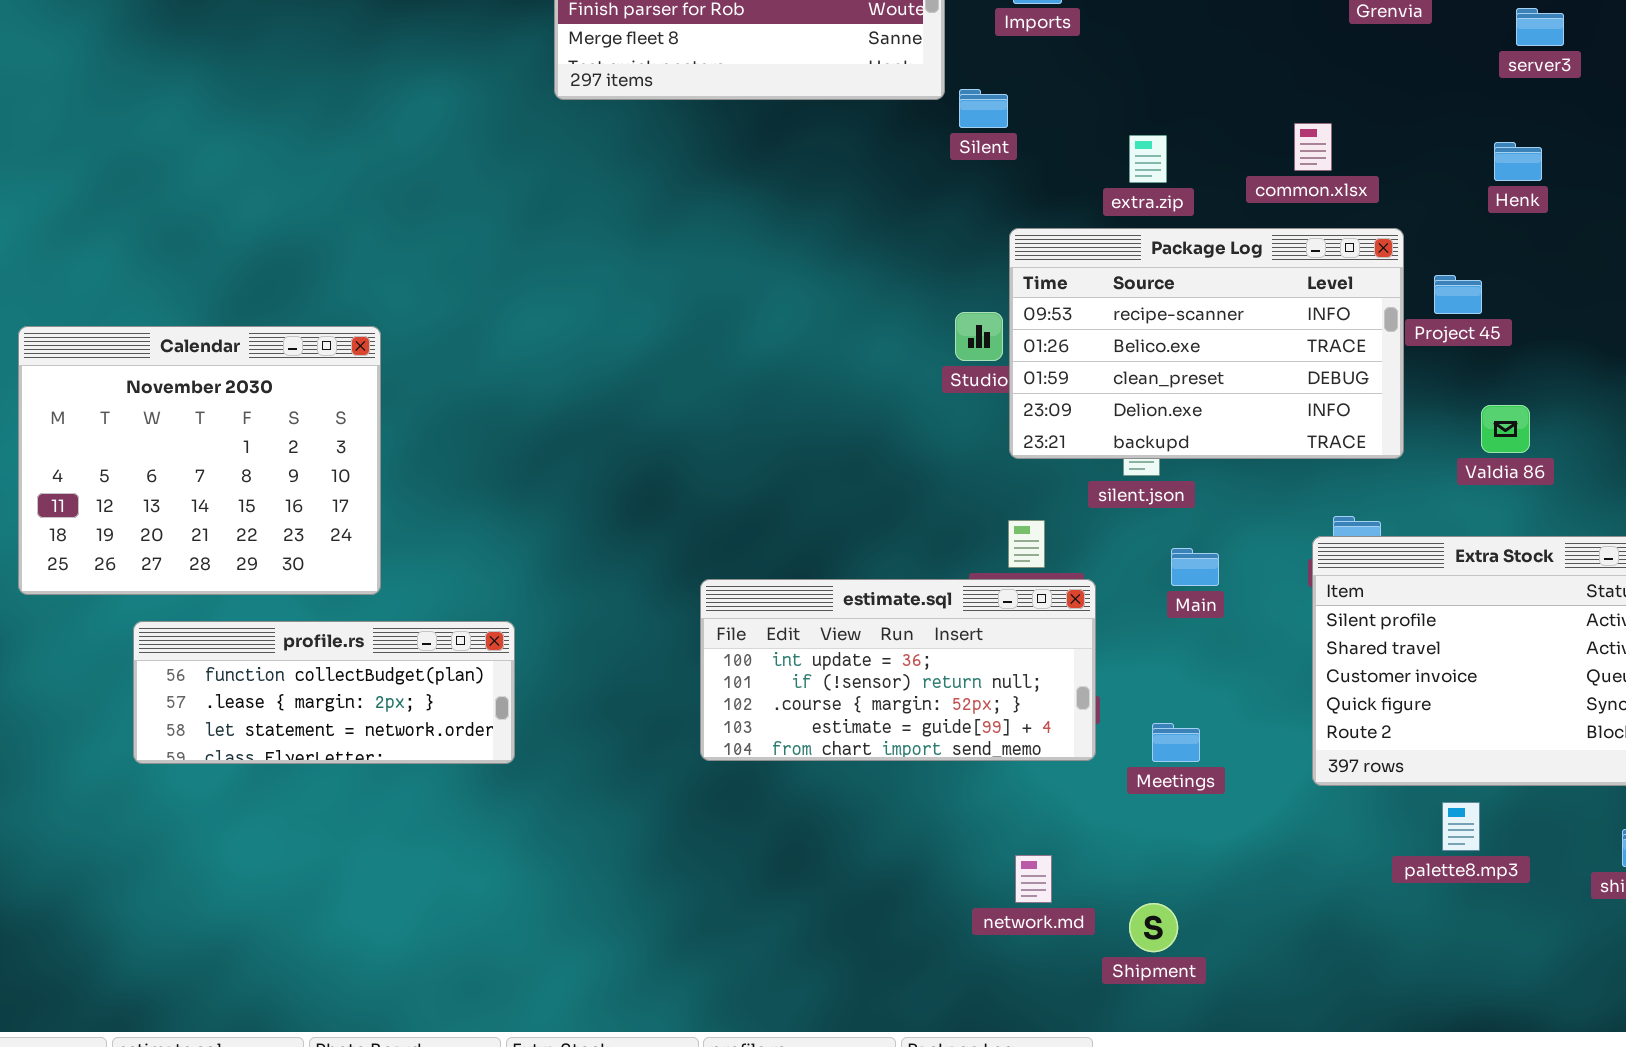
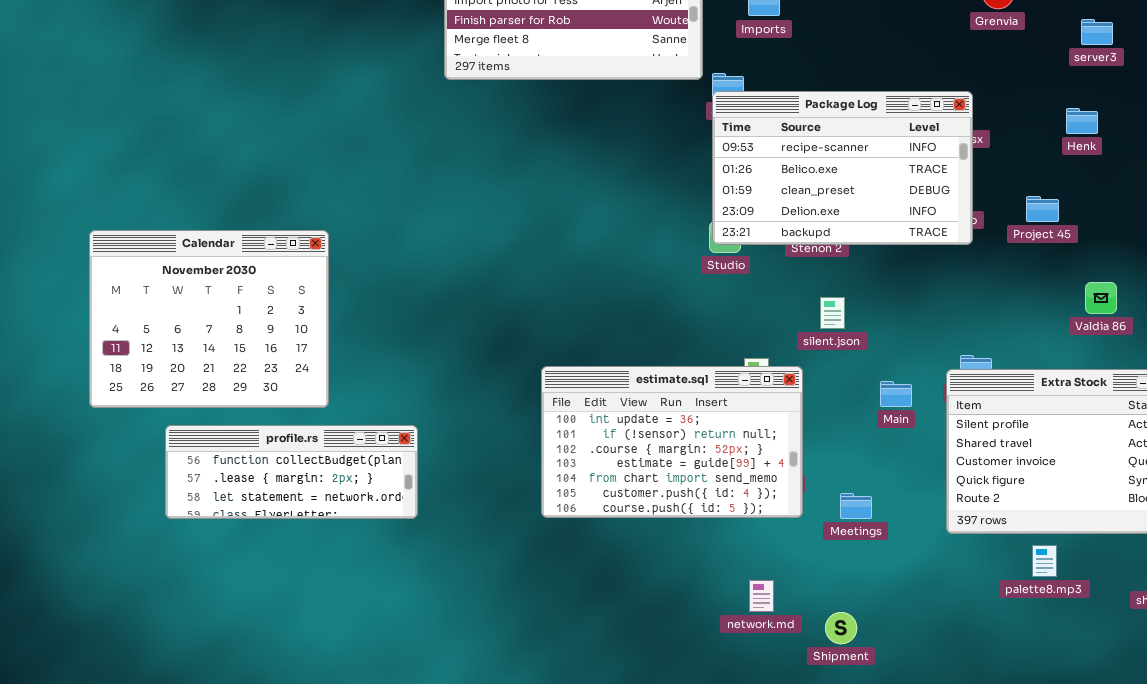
Package Log: [1009,228,1404,459] -> [712,91,973,245], moved
Valdia 86: [1481,405,1530,453] -> [1085,282,1117,314], moved
Main: [1171,548,1219,586] -> [880,381,912,407], moved
estimate.sql: [700,579,1096,761] -> [541,366,803,518], resized

